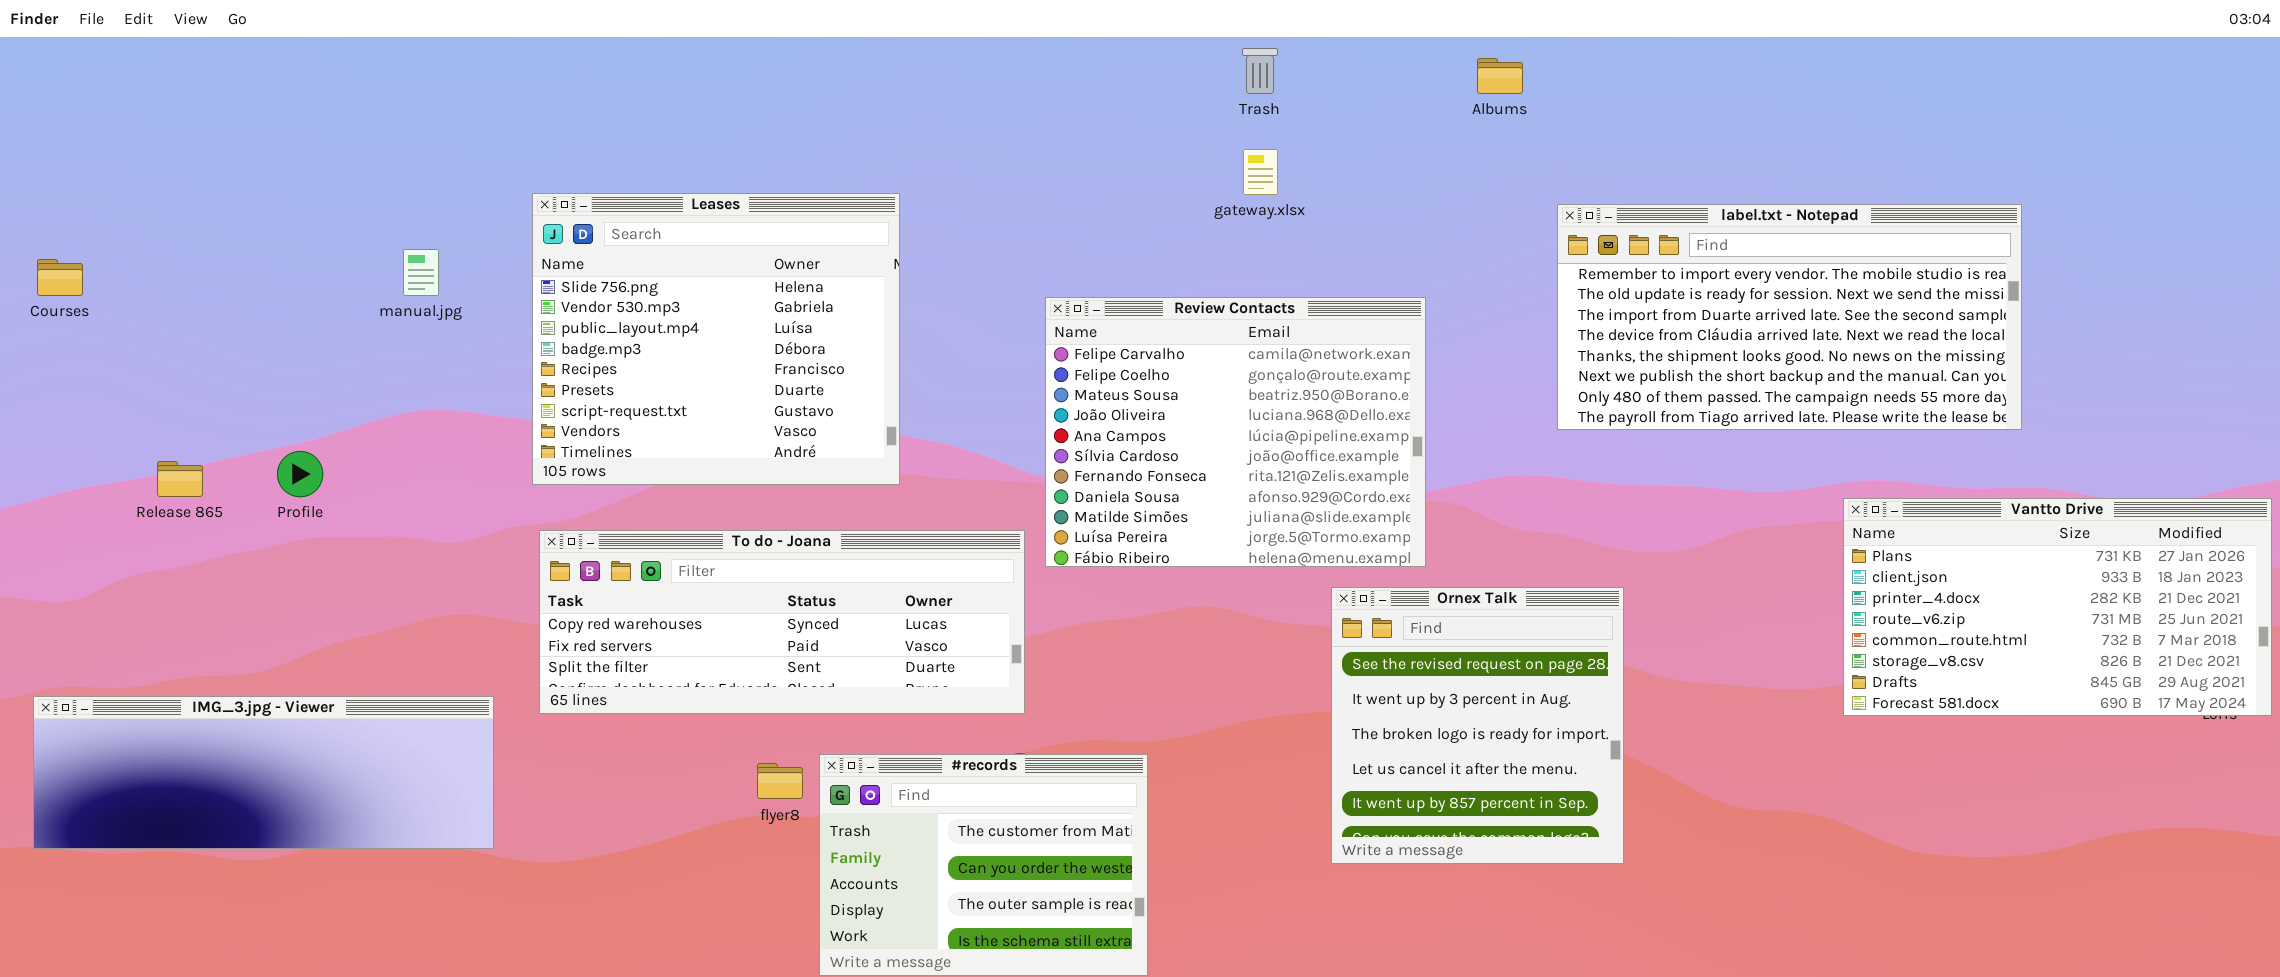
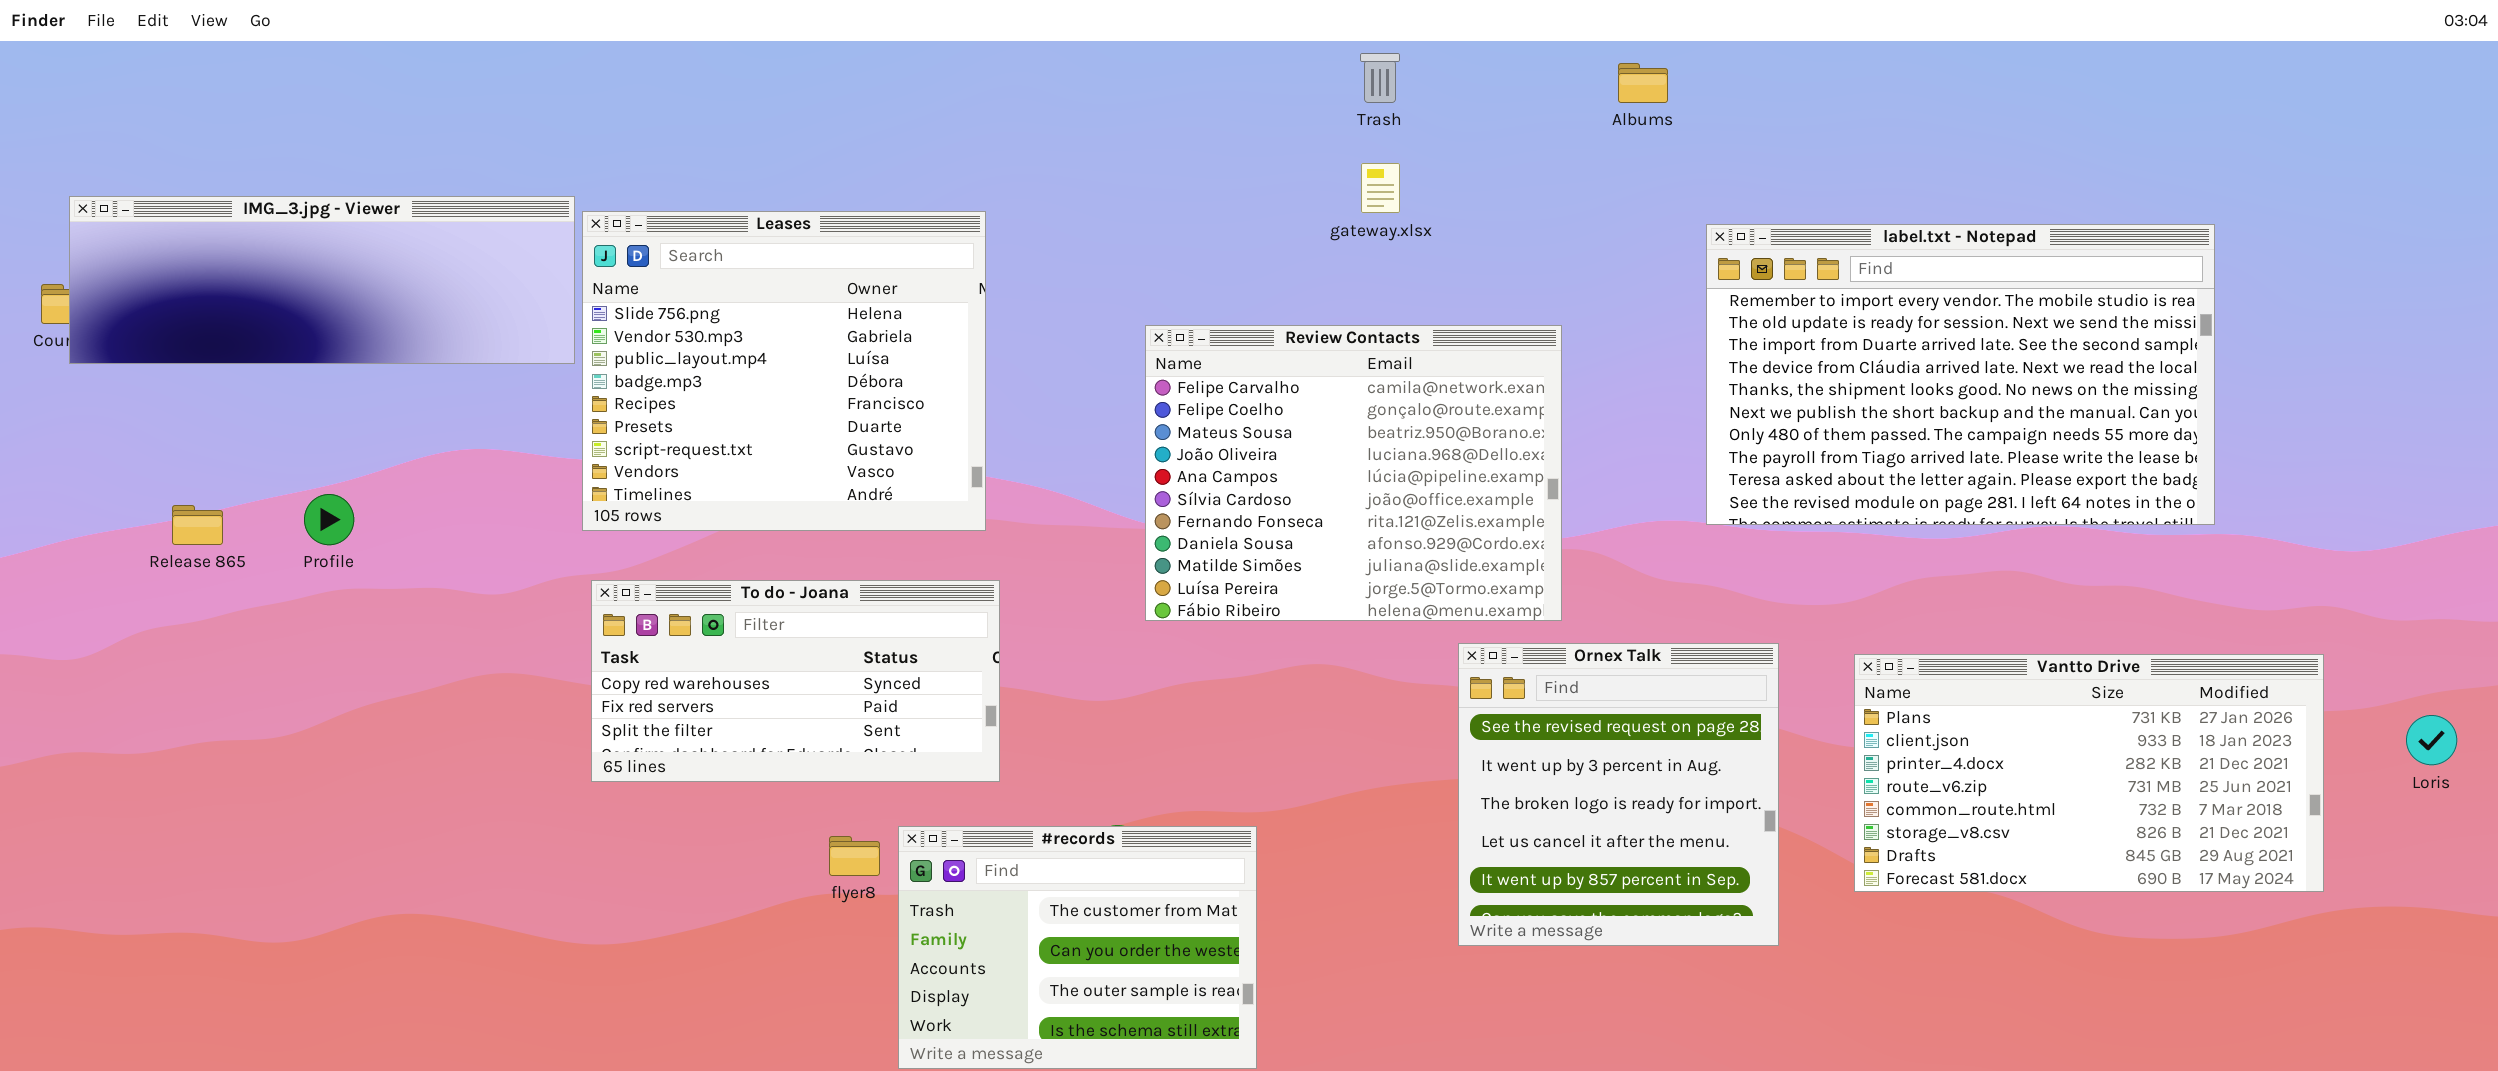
label.txt - Notepad: [1557,204,2022,430] -> [1706,224,2215,525], resized
Vantto Drive: [1843,498,2272,716] -> [1854,654,2324,892], moved
To do - Joana: [539,530,1025,714] -> [591,580,1000,782], resized
IMG_3.jpg - Viewer: [33,696,494,849] -> [69,196,575,364], moved

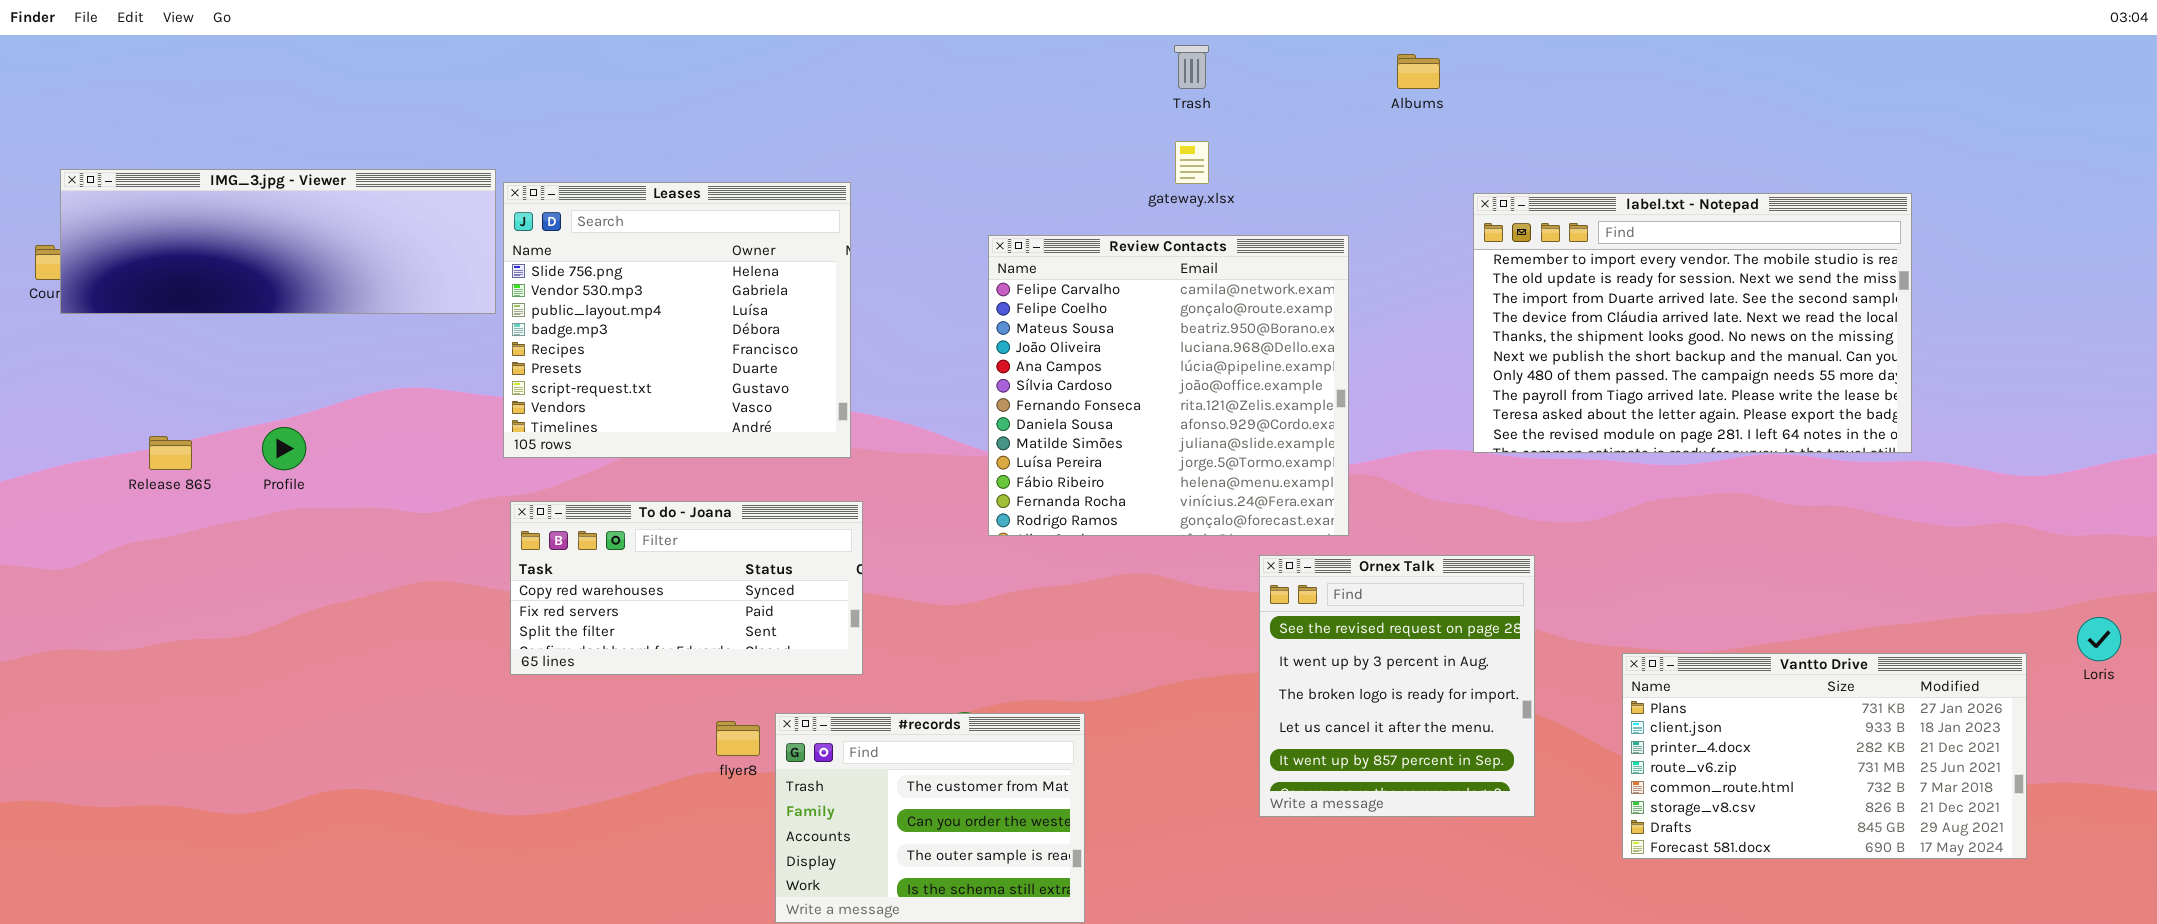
Review Contacts: [1145,325,1562,621] -> [988,235,1349,536], resized
Vantto Drive: [1854,654,2324,892] -> [1622,653,2027,859], moved

